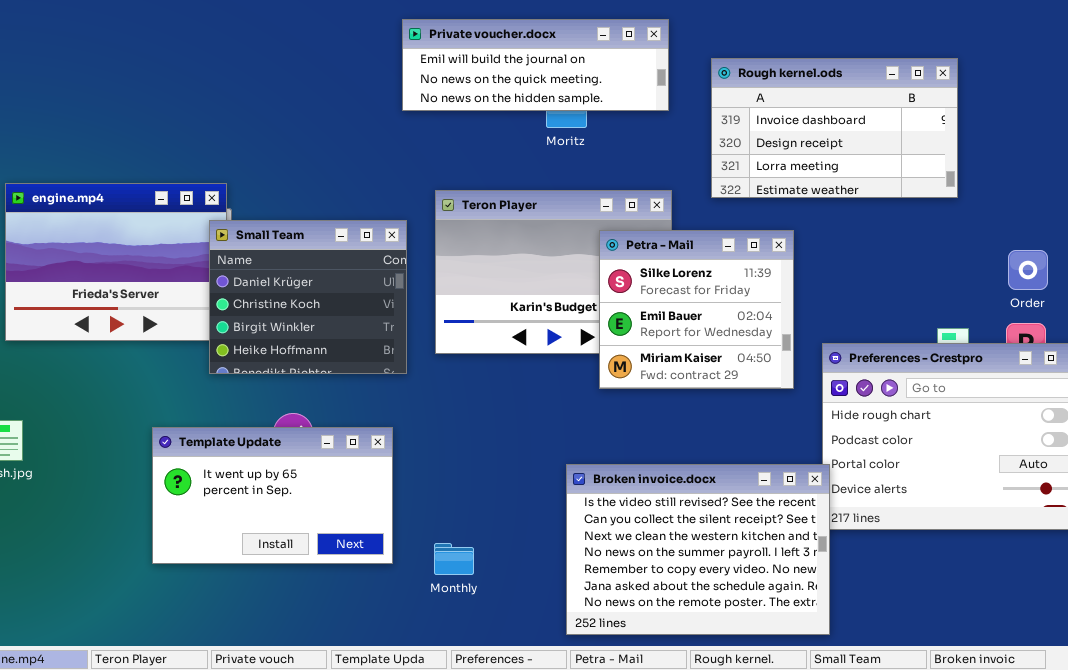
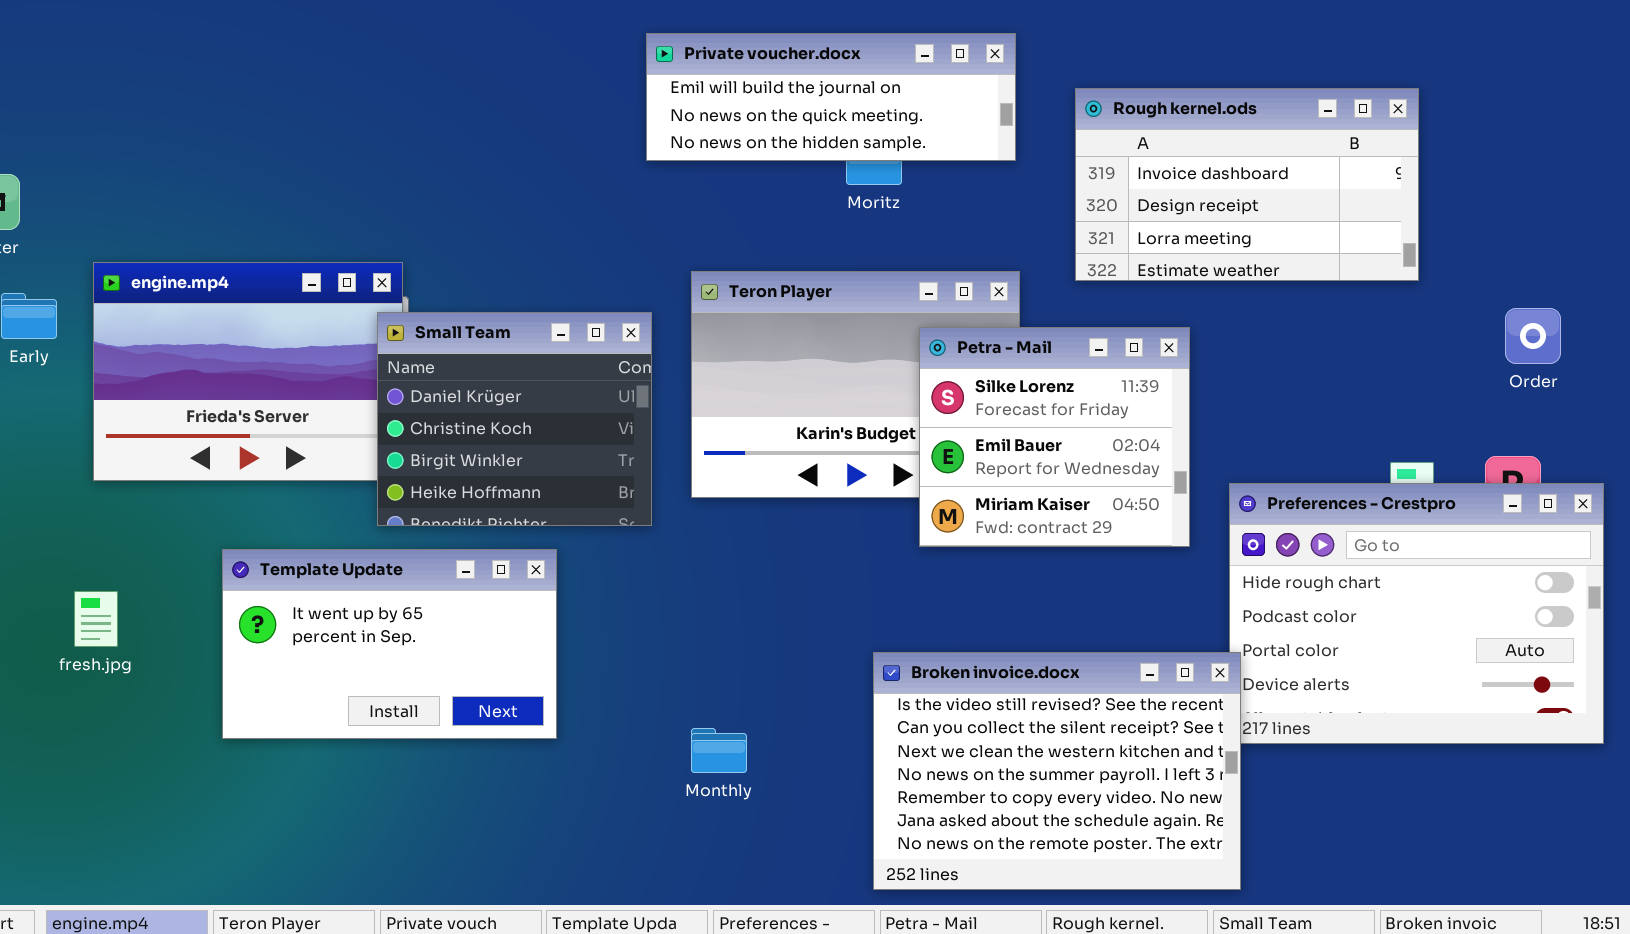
Order: [1008,250,1048,290] -> [1505,308,1561,364], moved
Template Update: [152,427,393,564] -> [222,549,557,739], moved
Monthly: [434,543,474,575] -> [691,728,747,773], moved

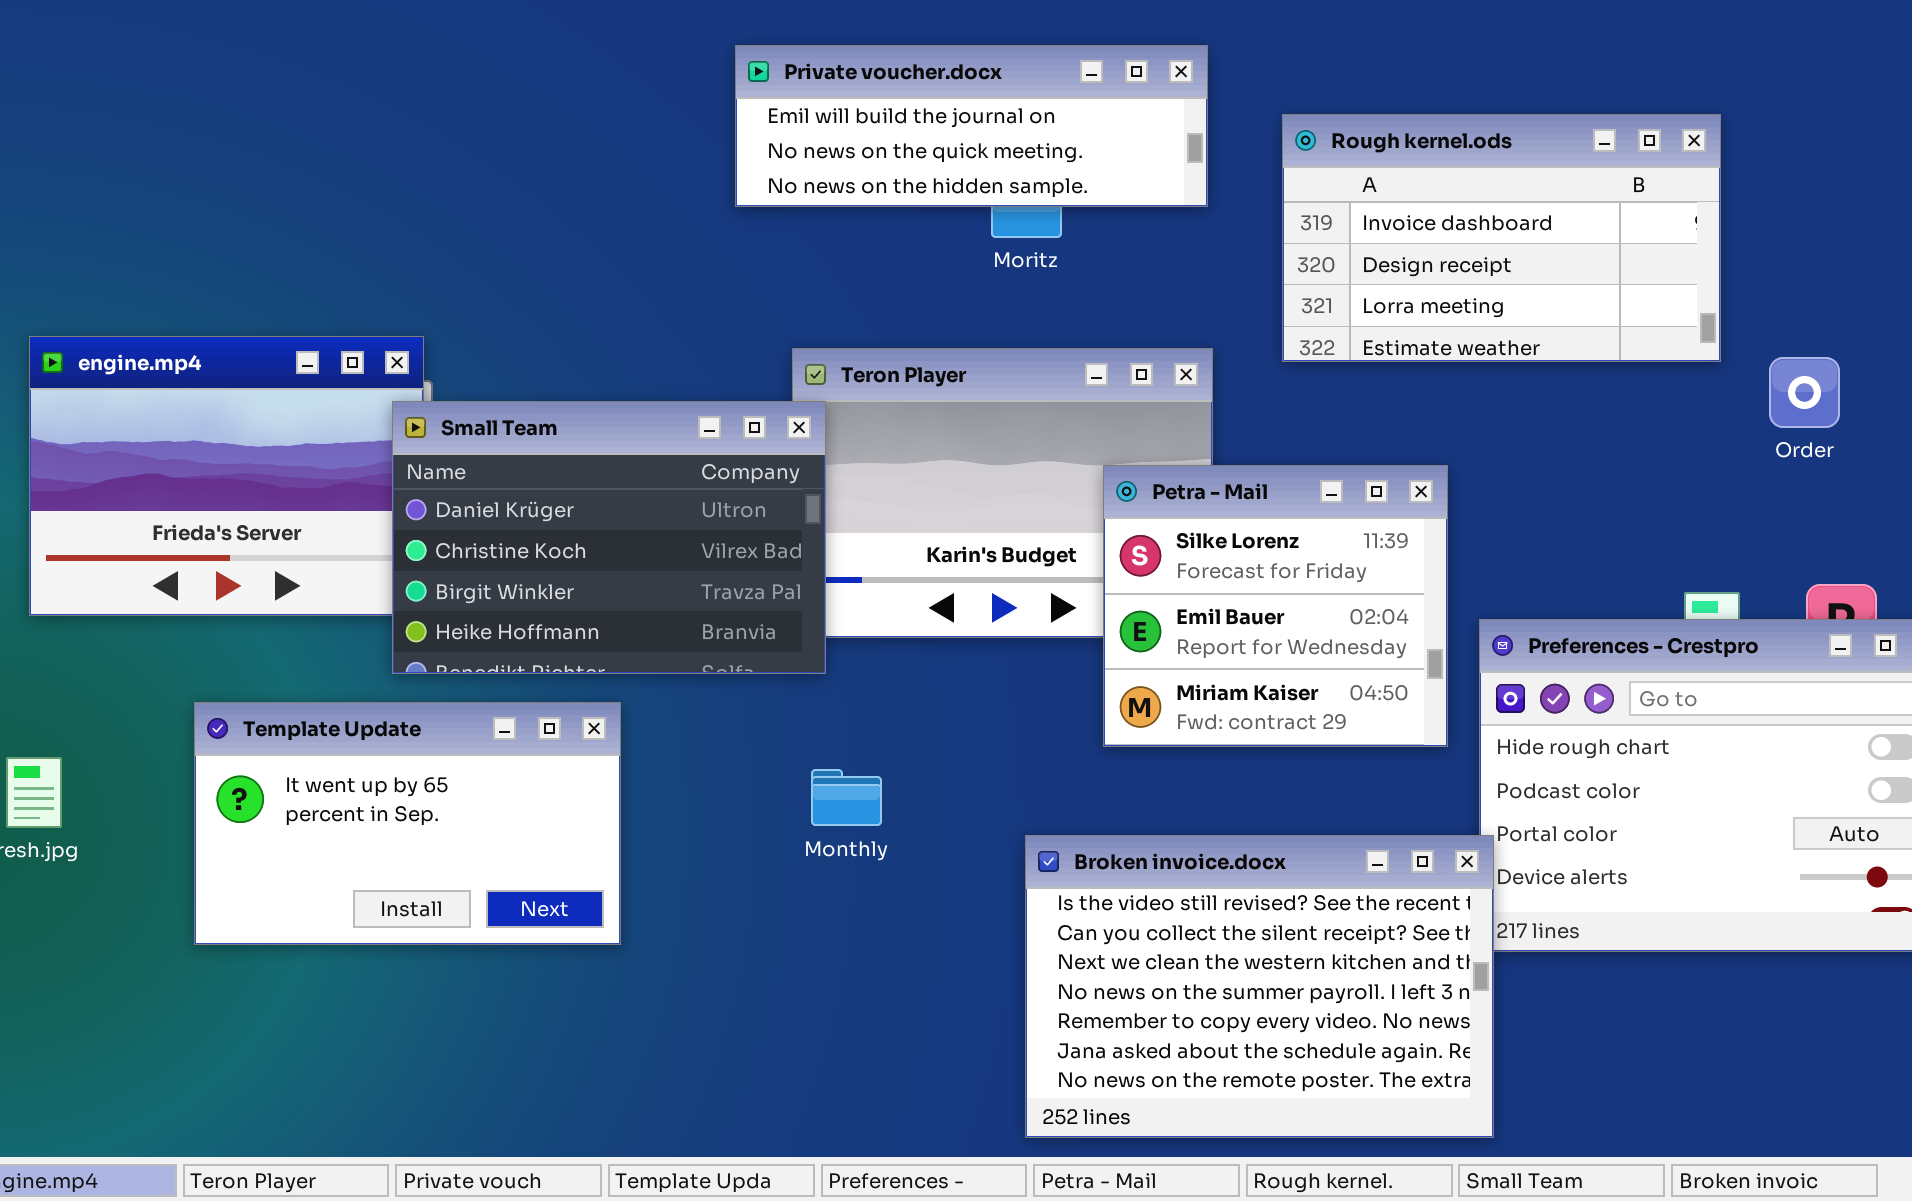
Order: [1505,308,1561,364] -> [1769,357,1840,428], moved
Small Team: [377,312,652,526] -> [392,401,826,674], resized
Petra - Mail: [919,327,1190,547] -> [1103,465,1448,747], moved
Monthly: [691,728,747,773] -> [811,769,882,826], moved

